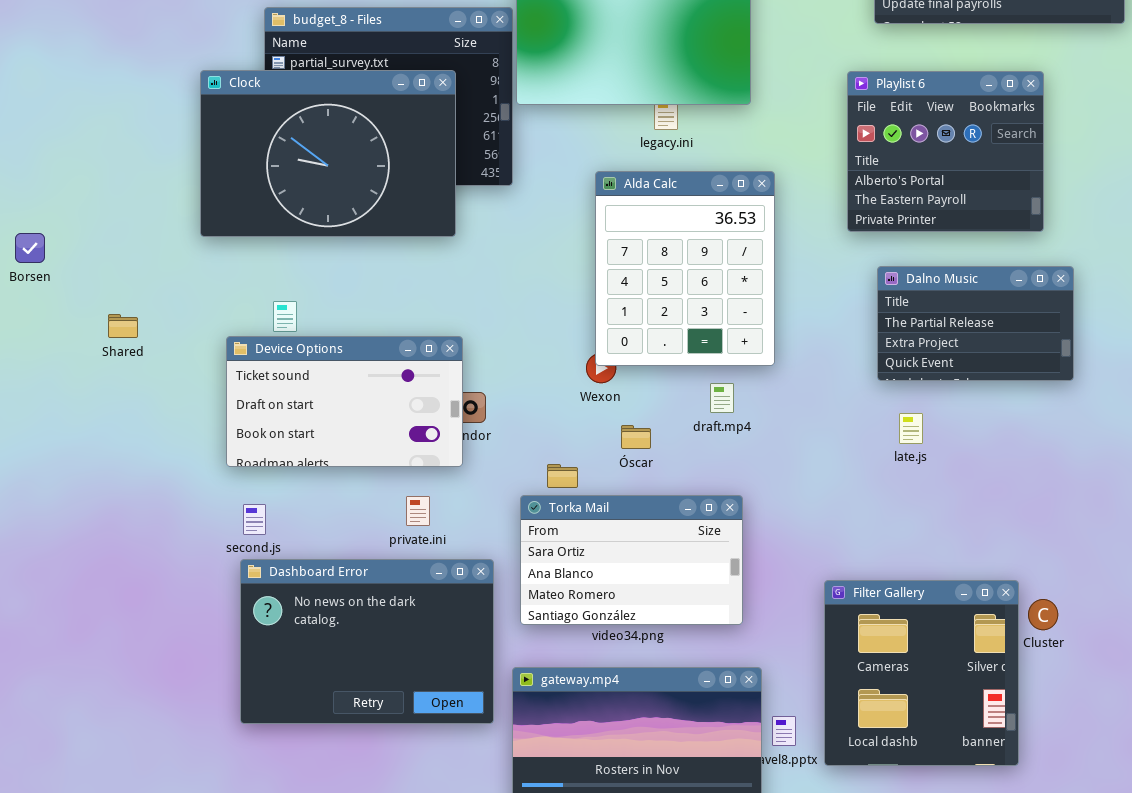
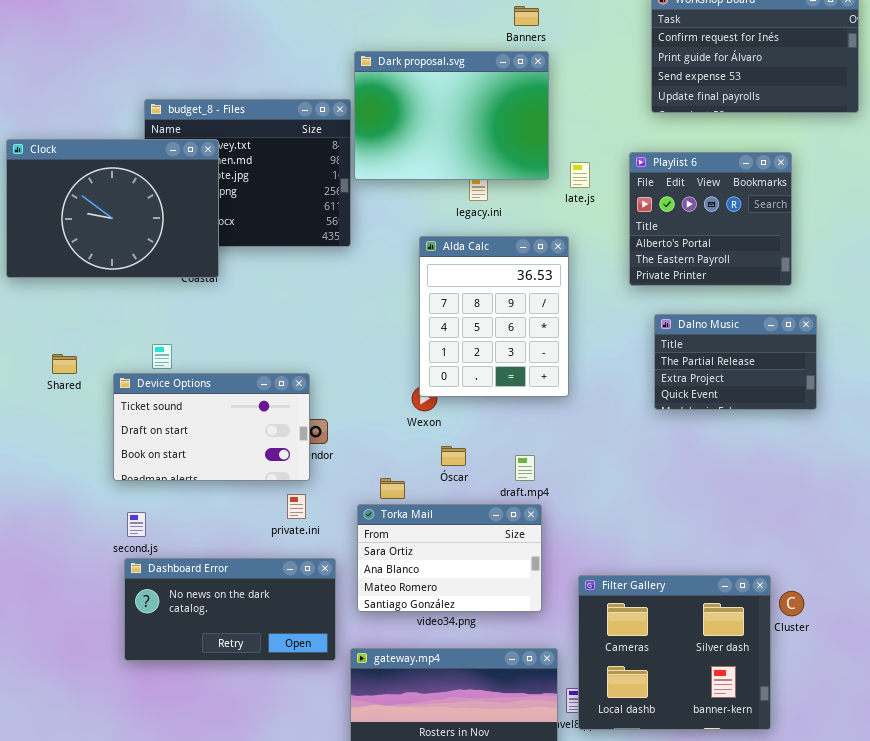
Clock: [200,70,456,237] -> [6,139,219,278], moved
Shared: [108,314,138,338] -> [52,354,77,374], moved
draft.mp4: [710,383,734,413] -> [515,455,535,481], moved
late.js: [899,413,923,444] -> [570,162,590,188], moved
private.ini: [406,496,430,526] -> [287,494,306,519], moved
Dashboard Error: [240,559,494,724] -> [124,558,336,661], resized
Filter Gallery: [824,580,1019,766] -> [578,575,771,730], resized

